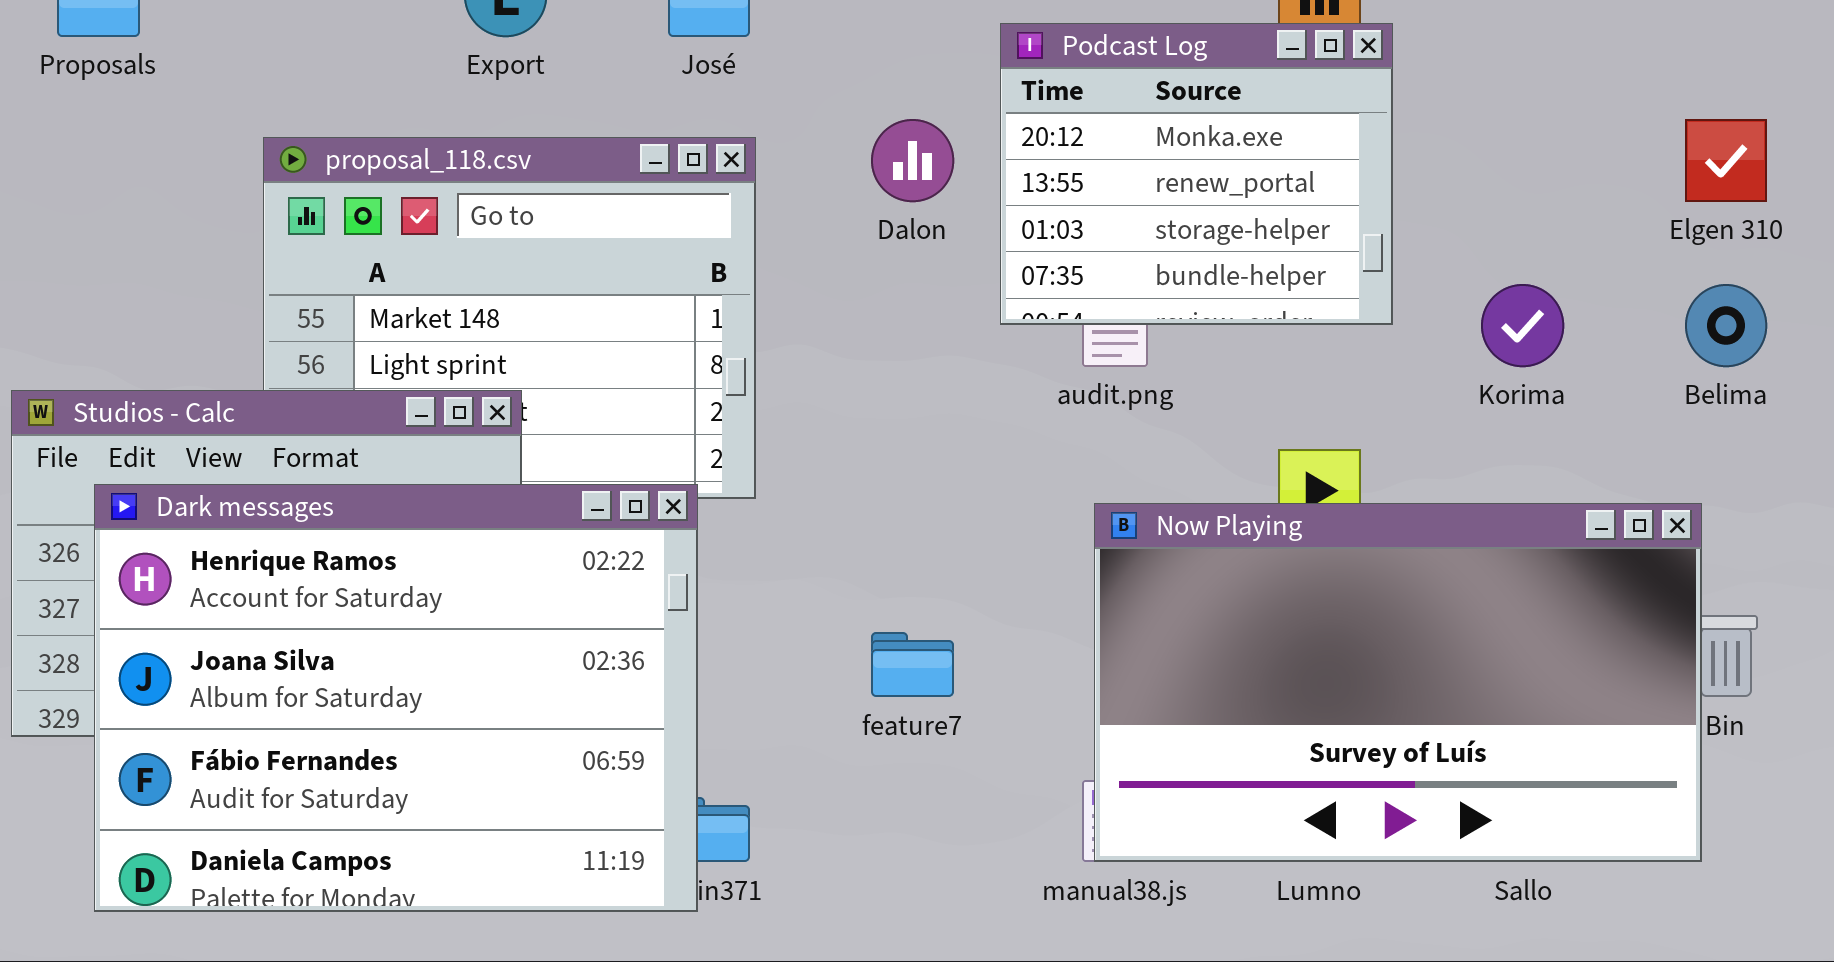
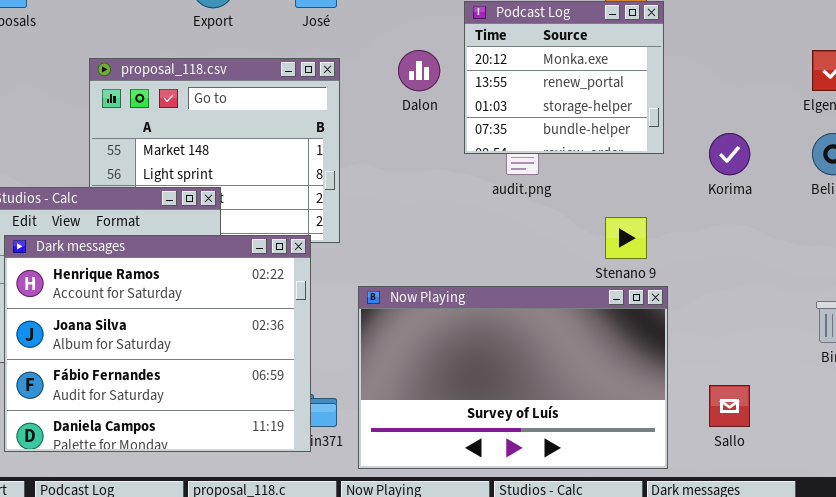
Now Playing: [1094,503,1702,862] -> [358,286,668,469], moved

